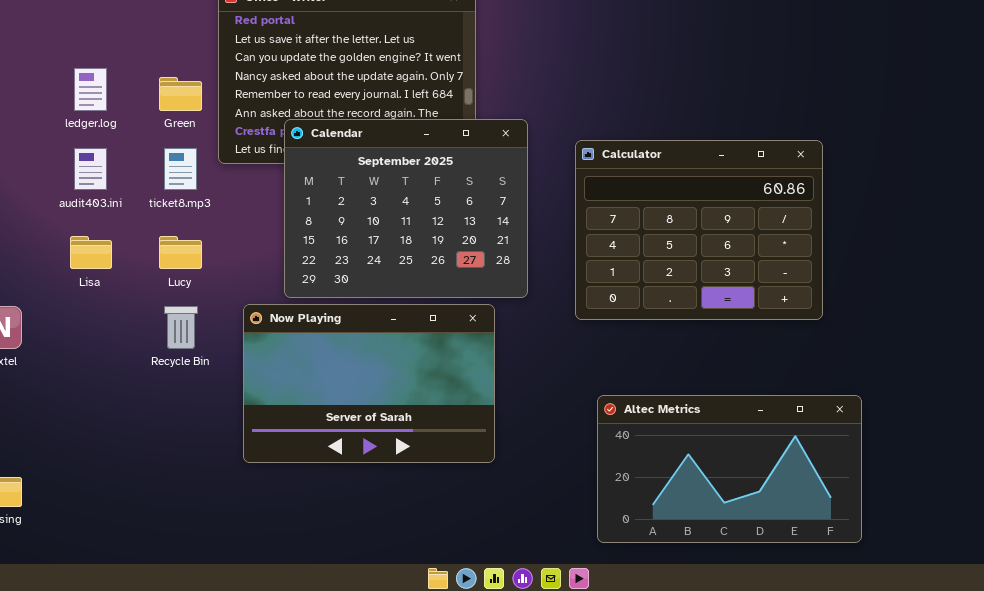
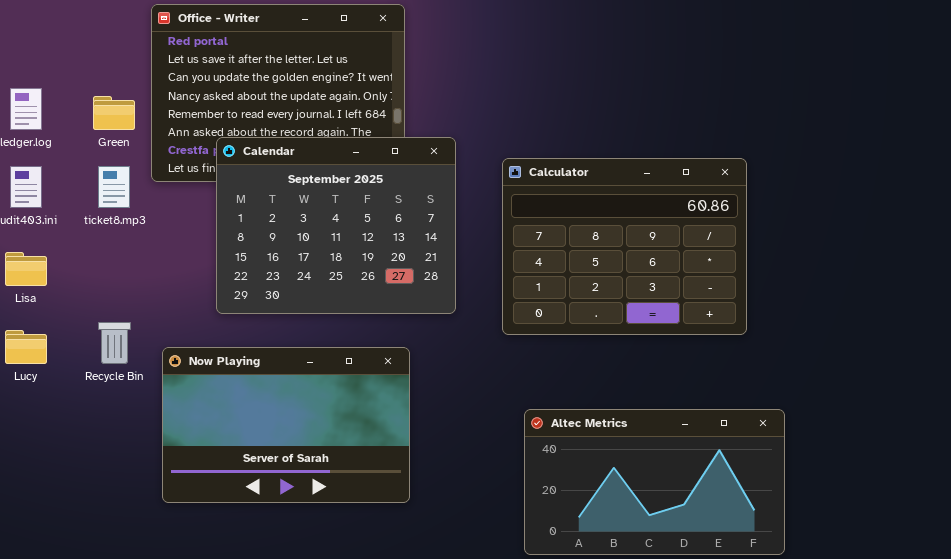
Lucy: [159,236,202,269] -> [5,330,47,364], moved
Now Playing: [243,304,495,463] -> [162,347,410,503], moved

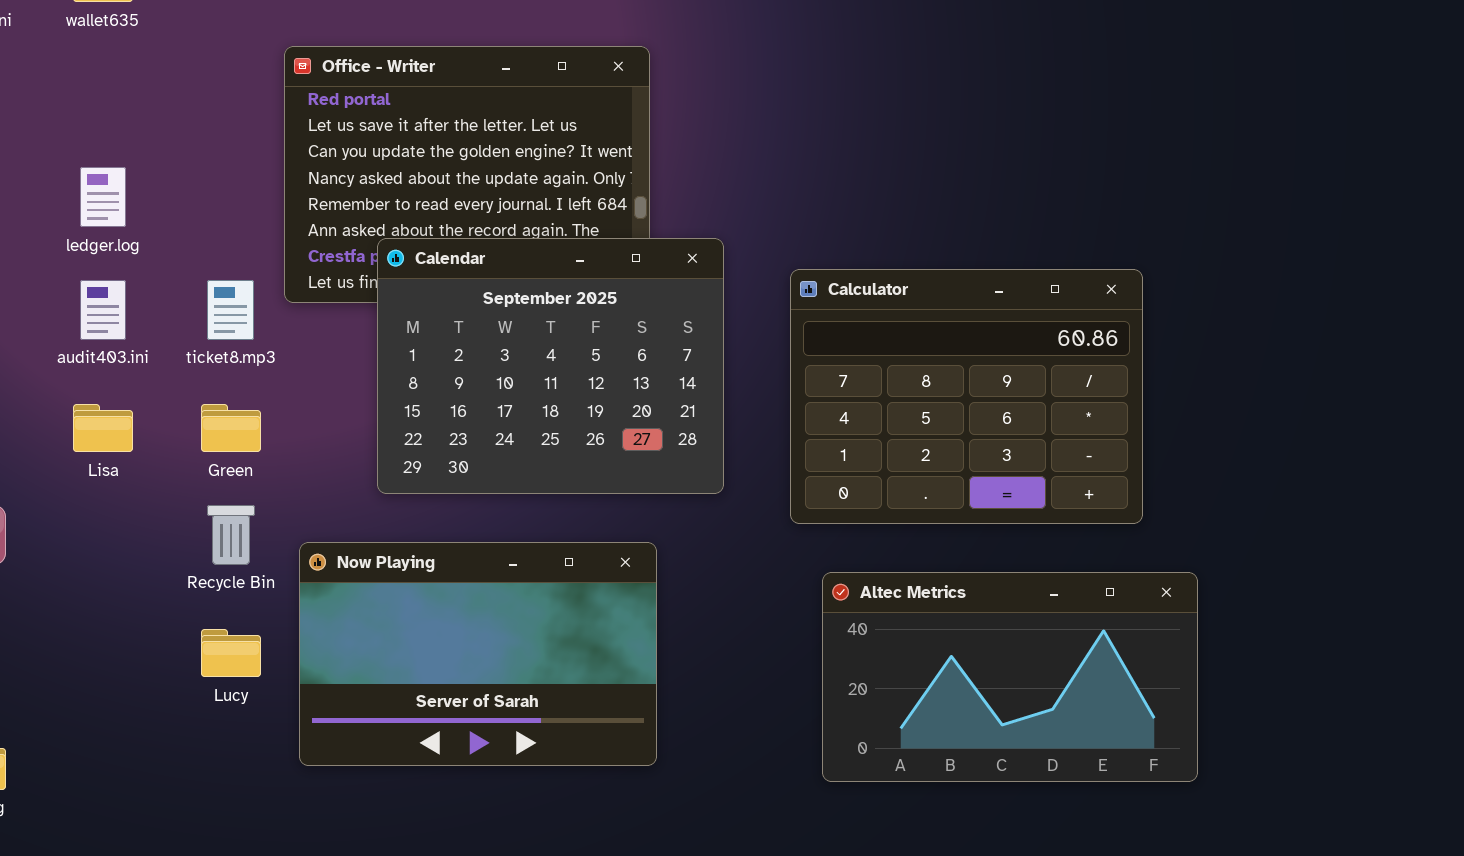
Green: [93,96,135,130] -> [201,404,261,452], moved
Lucy: [5,330,47,364] -> [201,629,261,677], moved
Altec Metrics: [524,409,785,555] -> [822,572,1198,782], moved

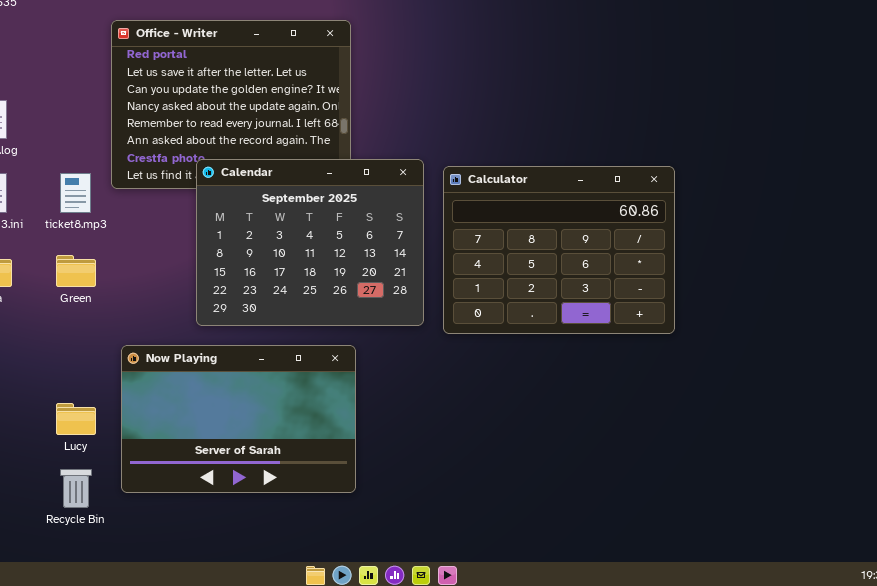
Calendar: [377,238,724,494] -> [196,159,424,326], moved
Recycle Bin: [207,505,255,565] -> [60,469,92,508], moved
Altec Metrics: [822,572,1198,782] -> none, closed

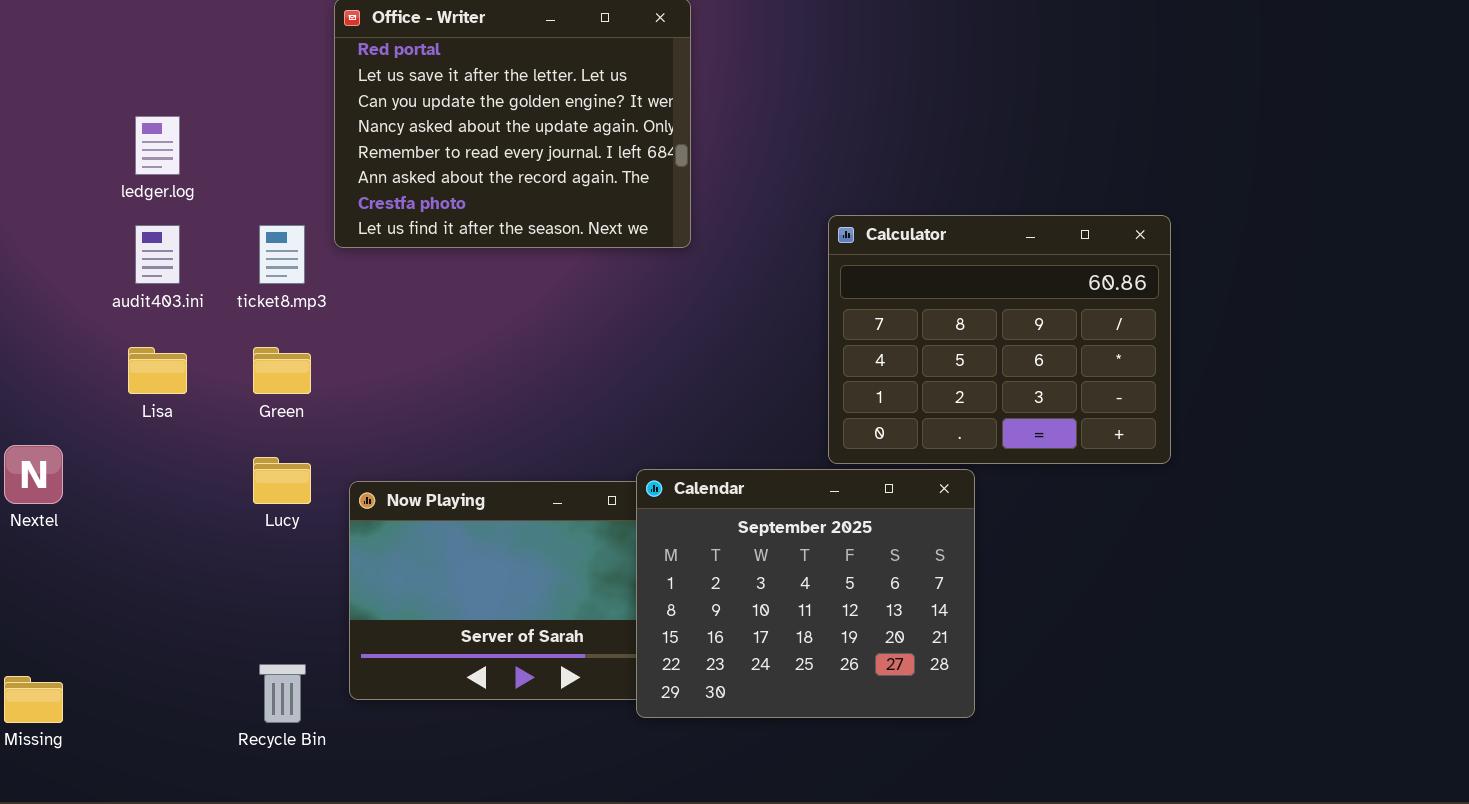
Calendar: [196,159,424,326] -> [636,469,975,718], moved
Lucy: [56,403,96,435] -> [253,457,311,504], moved

